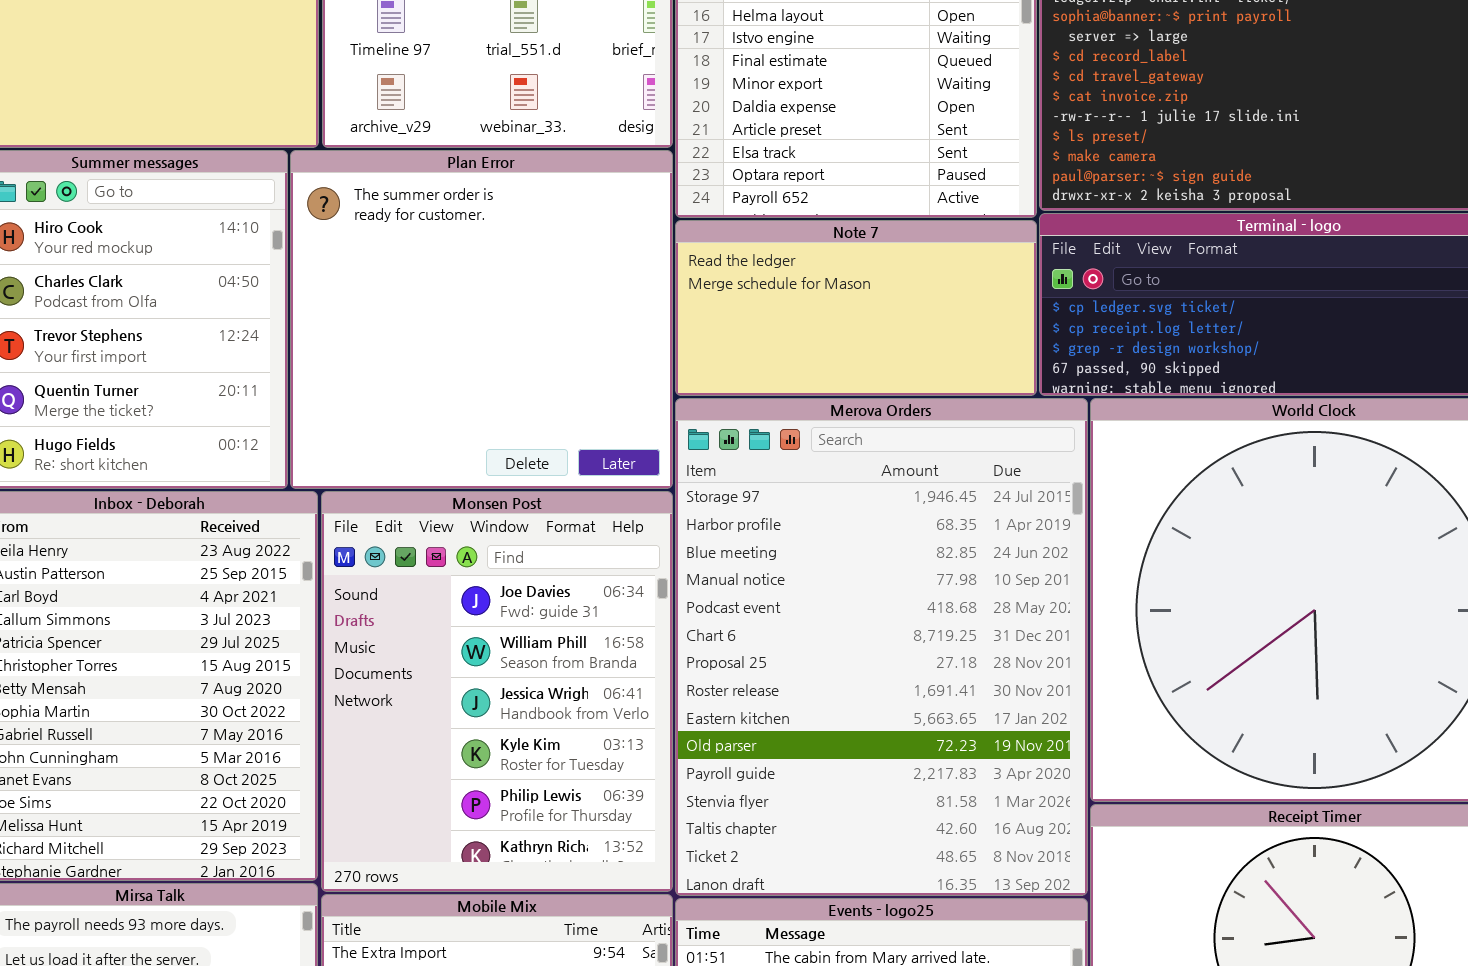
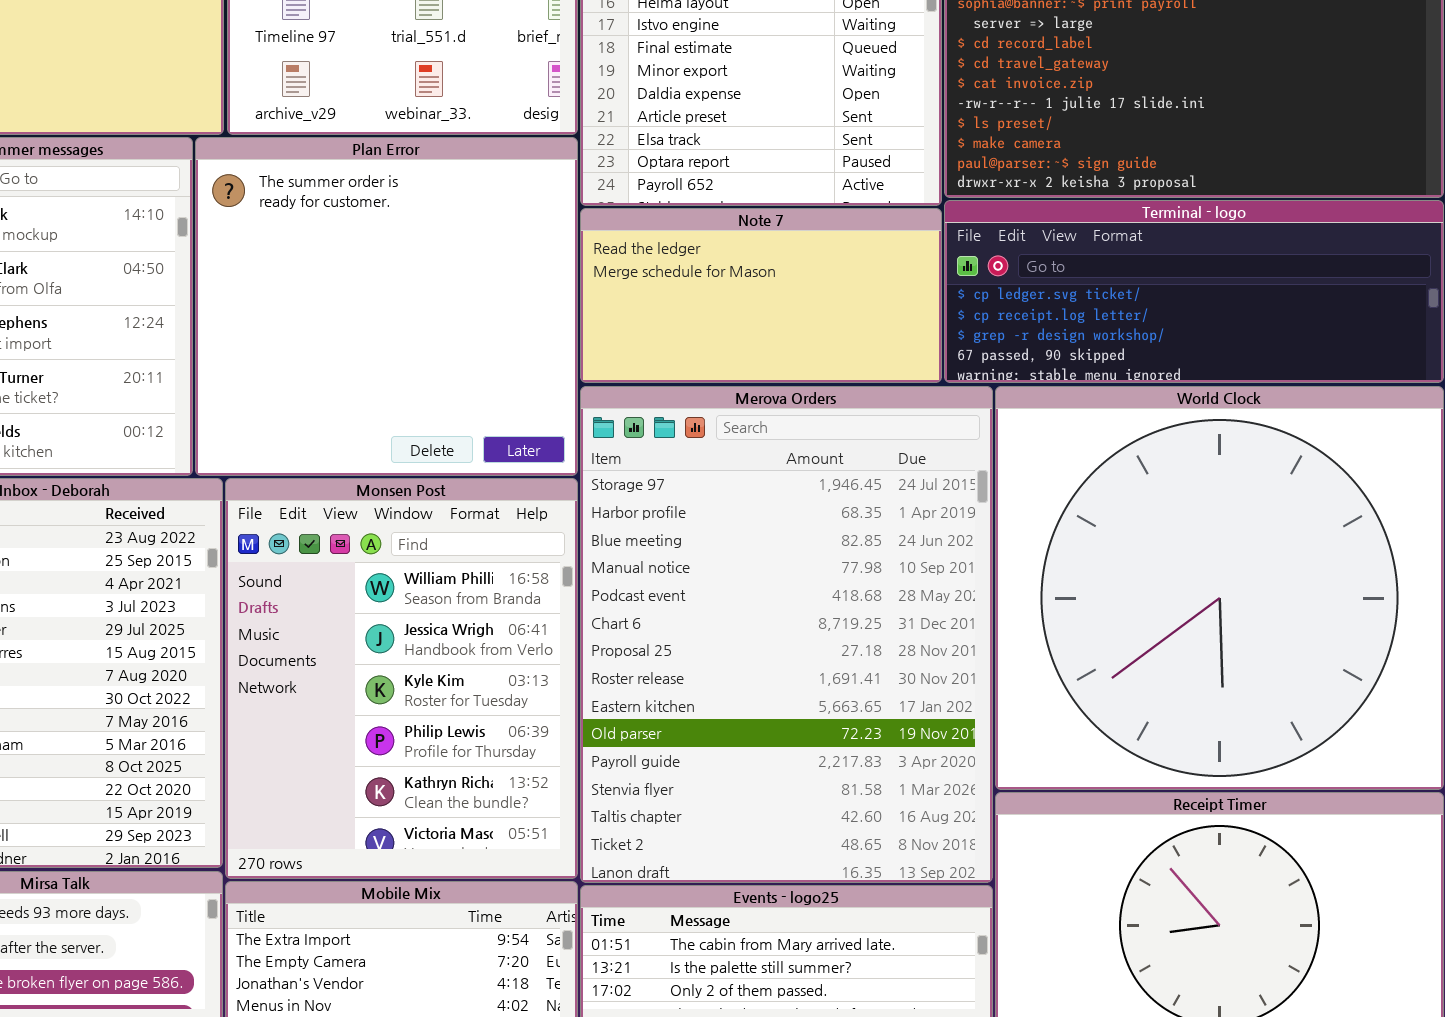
Monsen Post: [321,491,673,892] -> [225,478,578,879], scrolled down 1 row

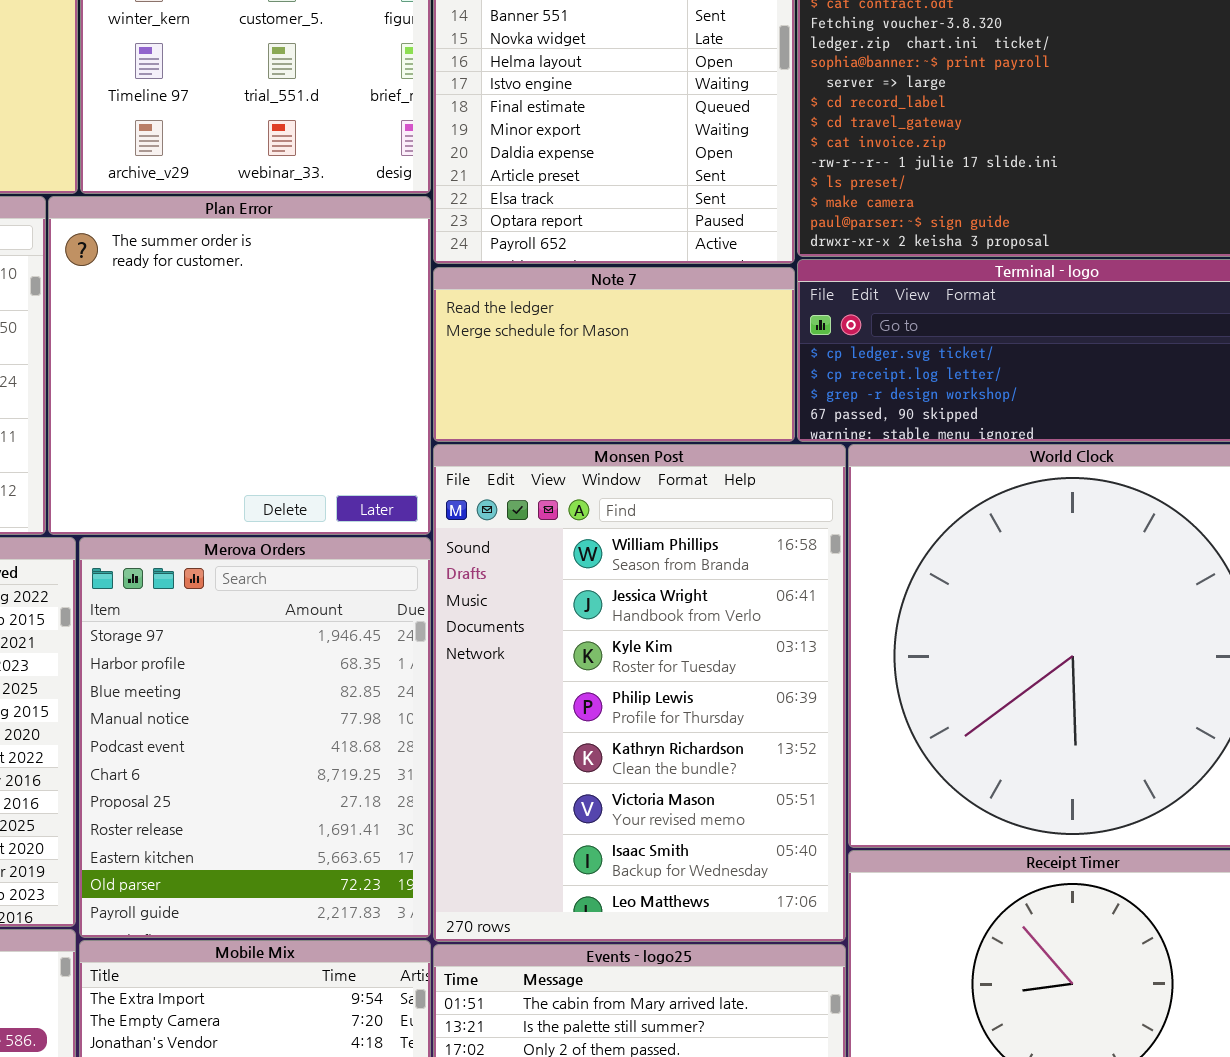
Merova Orders: [580,386,993,883] -> [79,537,431,938], moved, resized
Monsen Post: [225,478,578,879] -> [433,444,846,942], moved, resized

